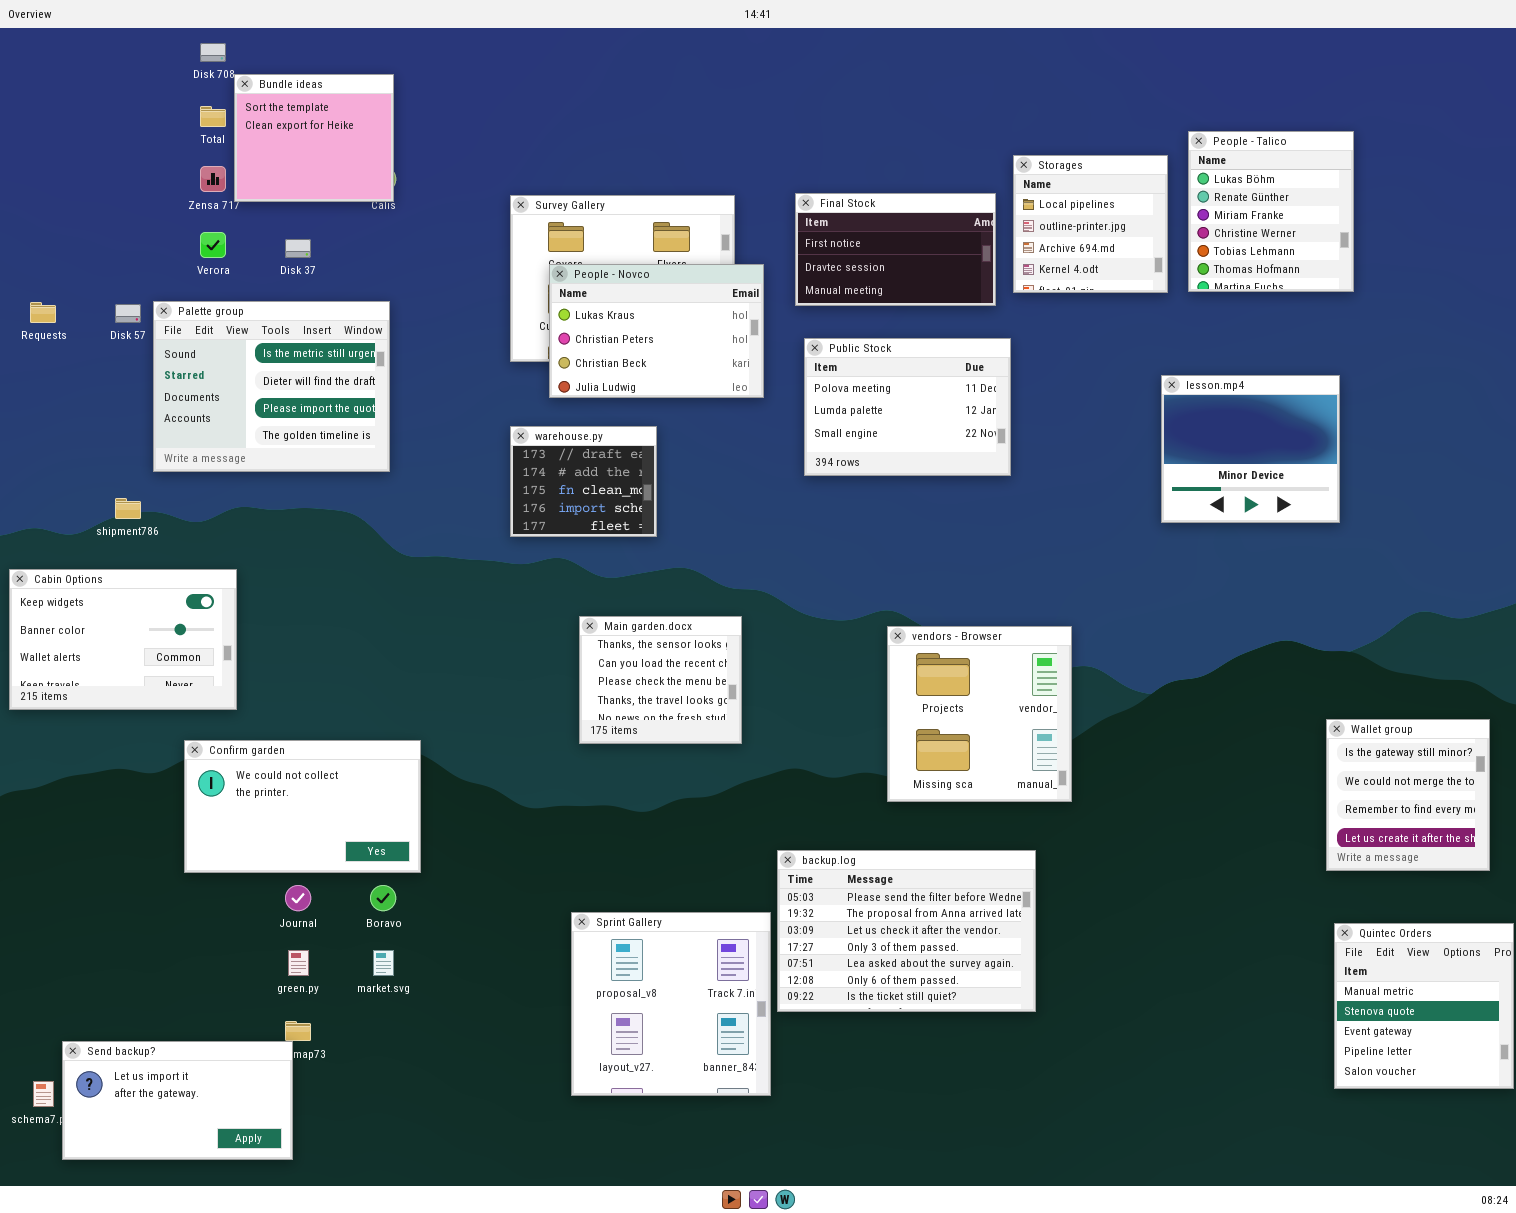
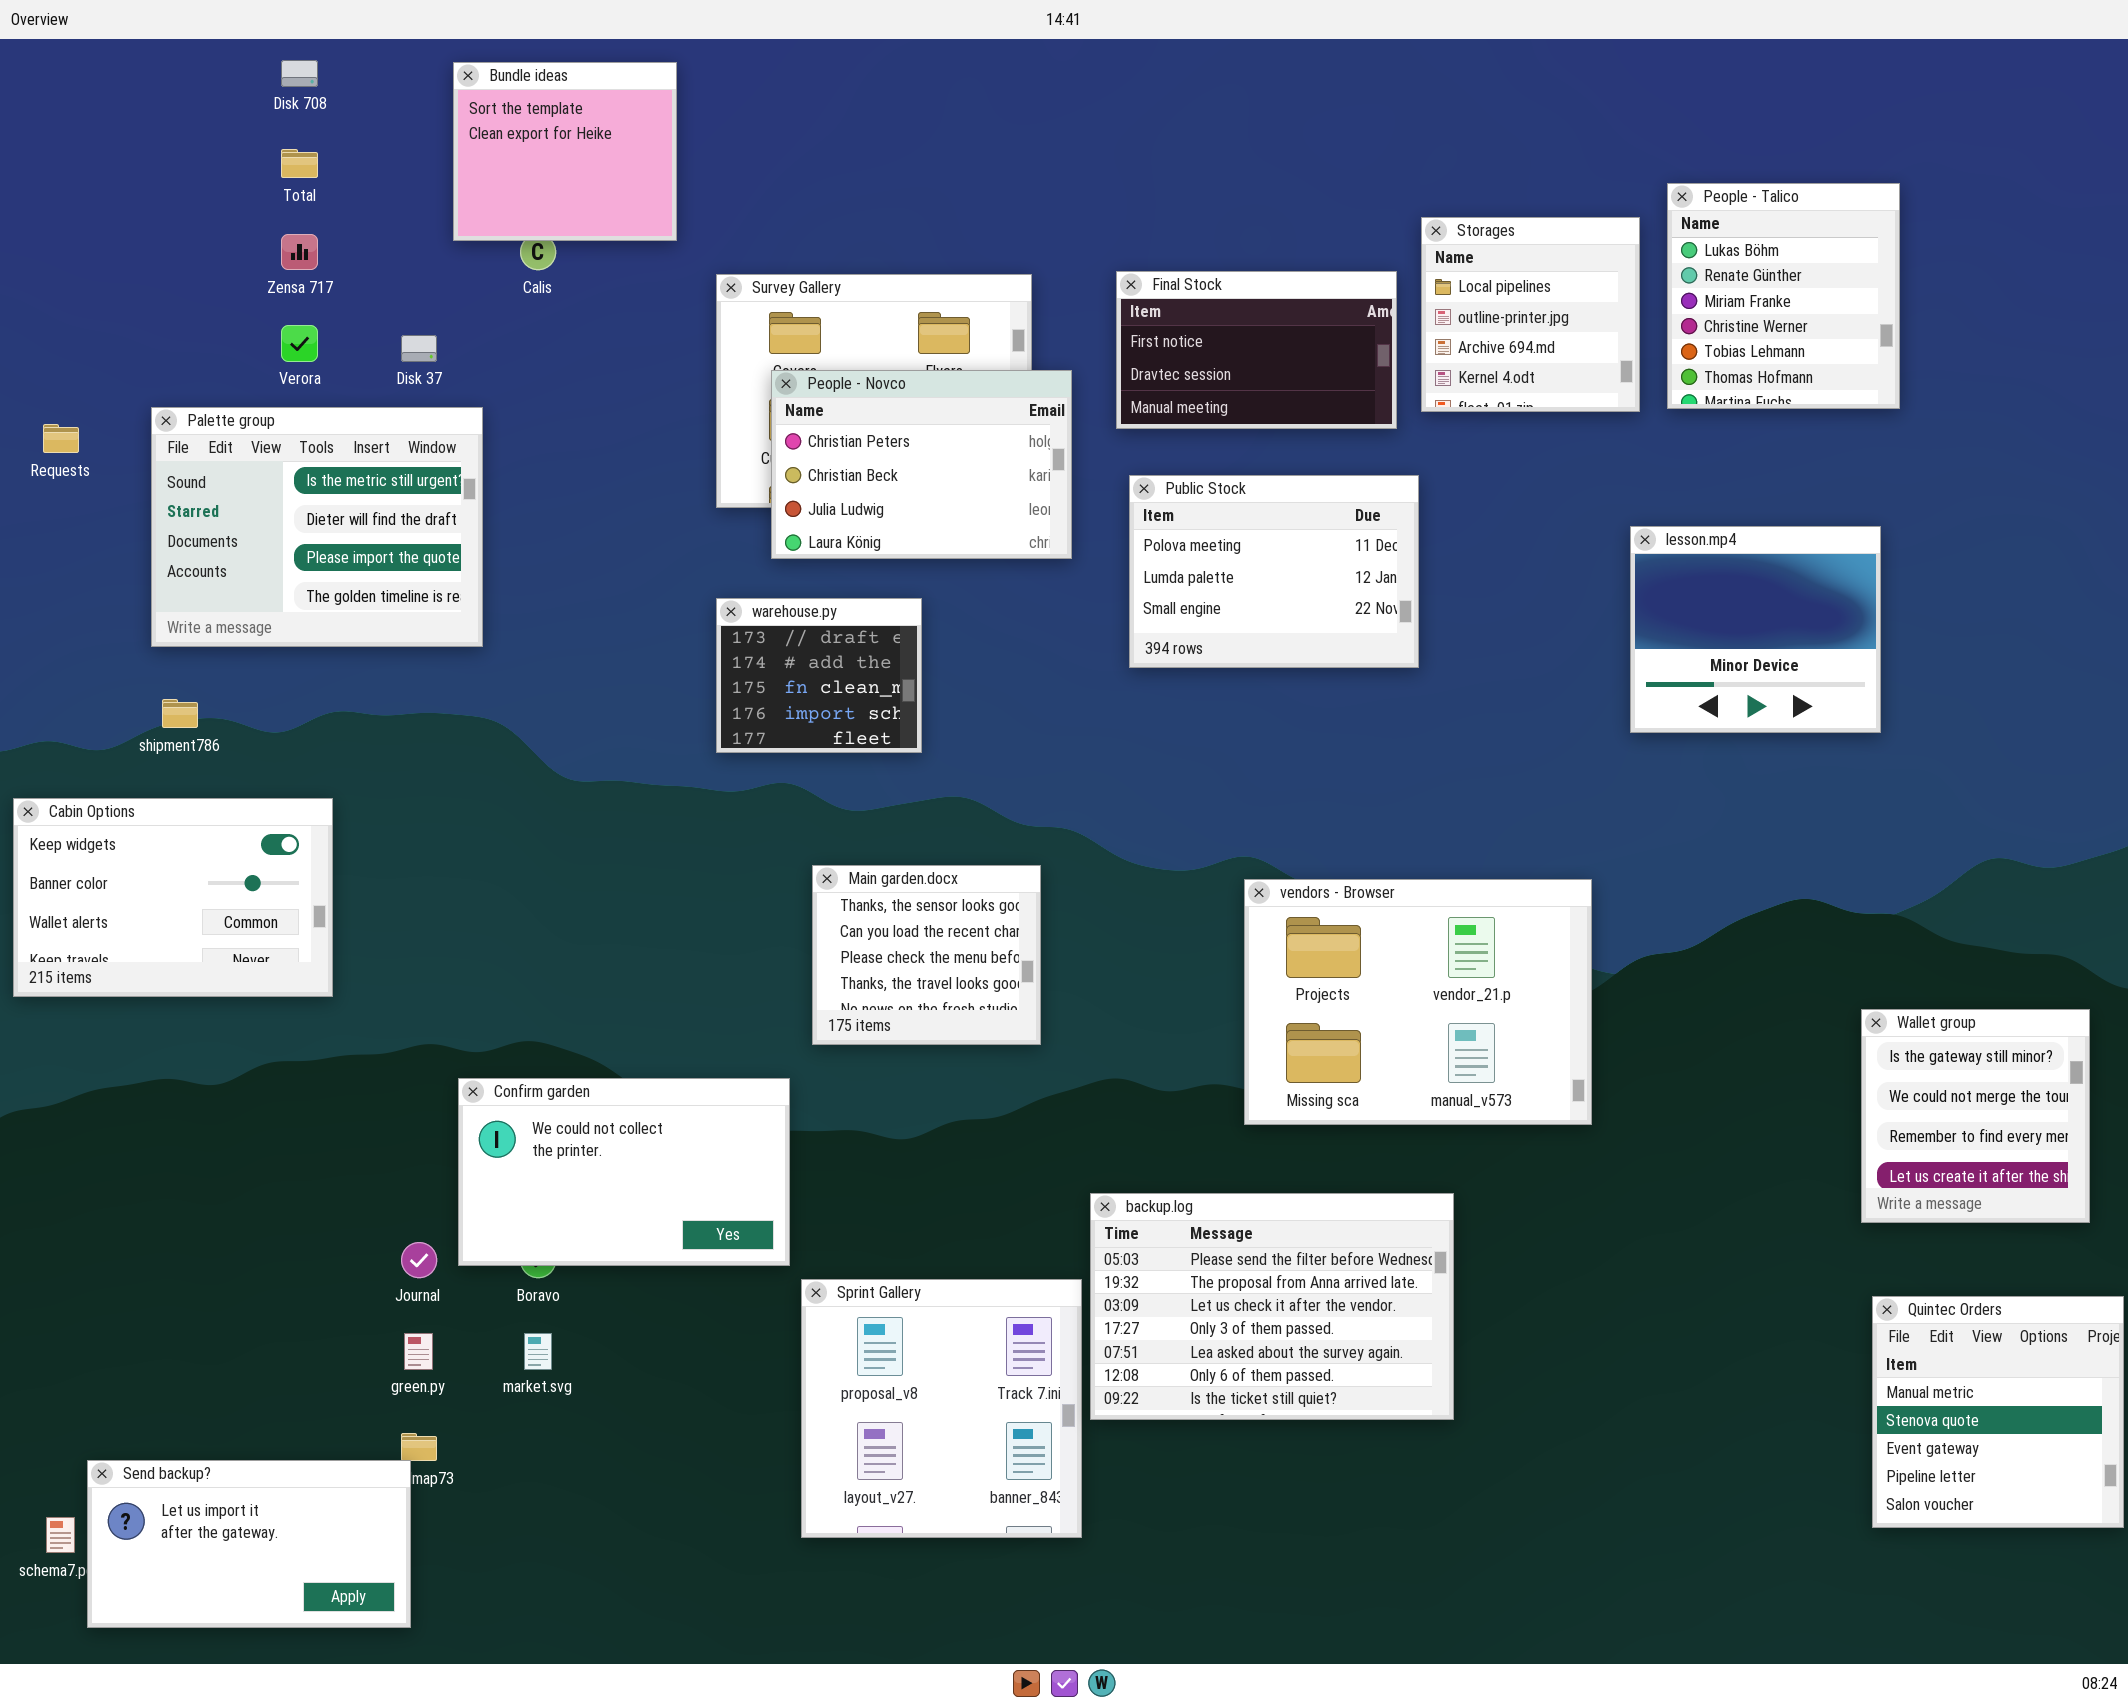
Bundle ideas: [234,74,394,202] -> [453,62,677,241], moved
People - Novco: [549,264,764,398] -> [771,370,1072,559], scrolled down 1 row
Palette group: [153,301,390,472] -> [151,407,483,647], moved
vendors - Browser: [887,626,1072,802] -> [1244,879,1592,1125], resized
Confirm garden: [184,740,421,873] -> [458,1078,790,1266], moved

